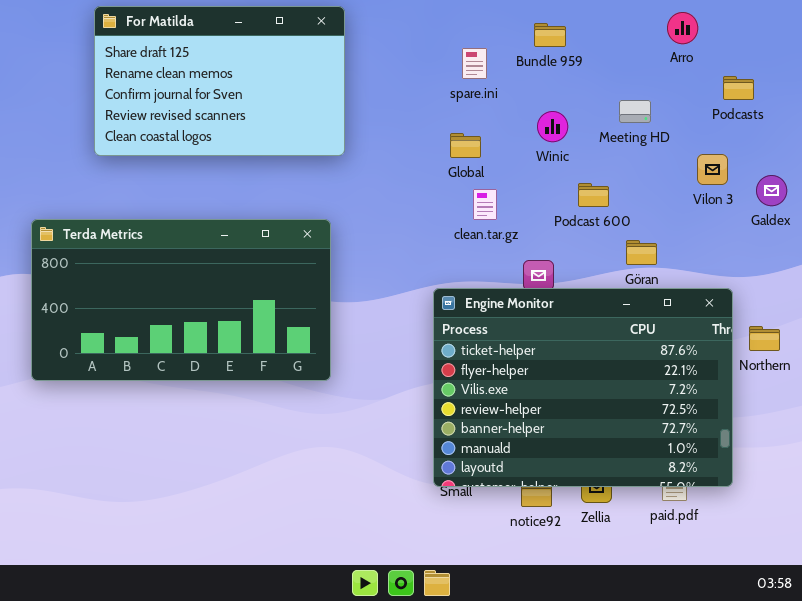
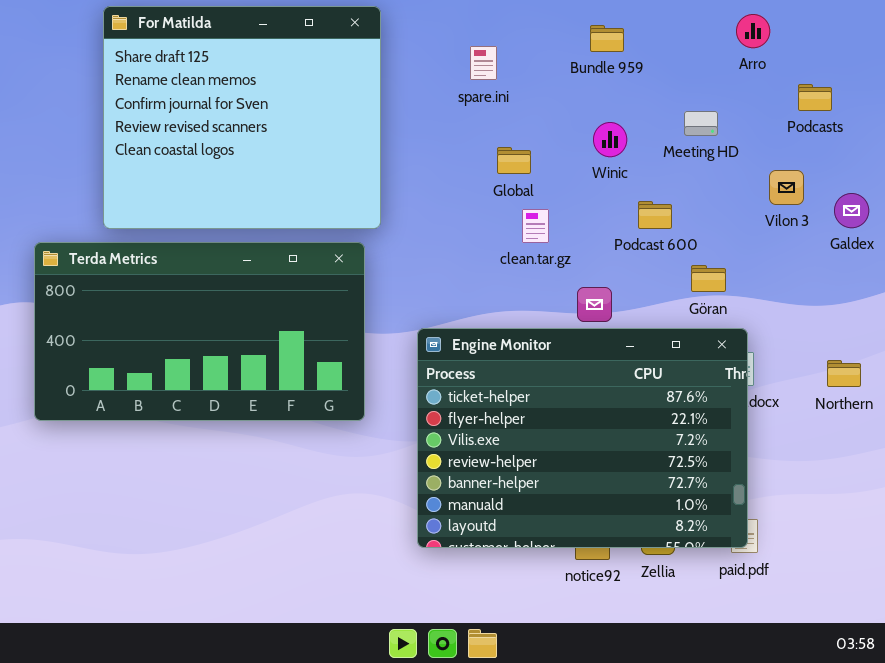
For Matilda: [94,6,345,156] -> [103,6,381,229], resized
spare.ini: [462,48,487,79] -> [470,46,497,80], moved
Engine Monitor: [433,288,733,487] -> [417,328,748,548], moved

